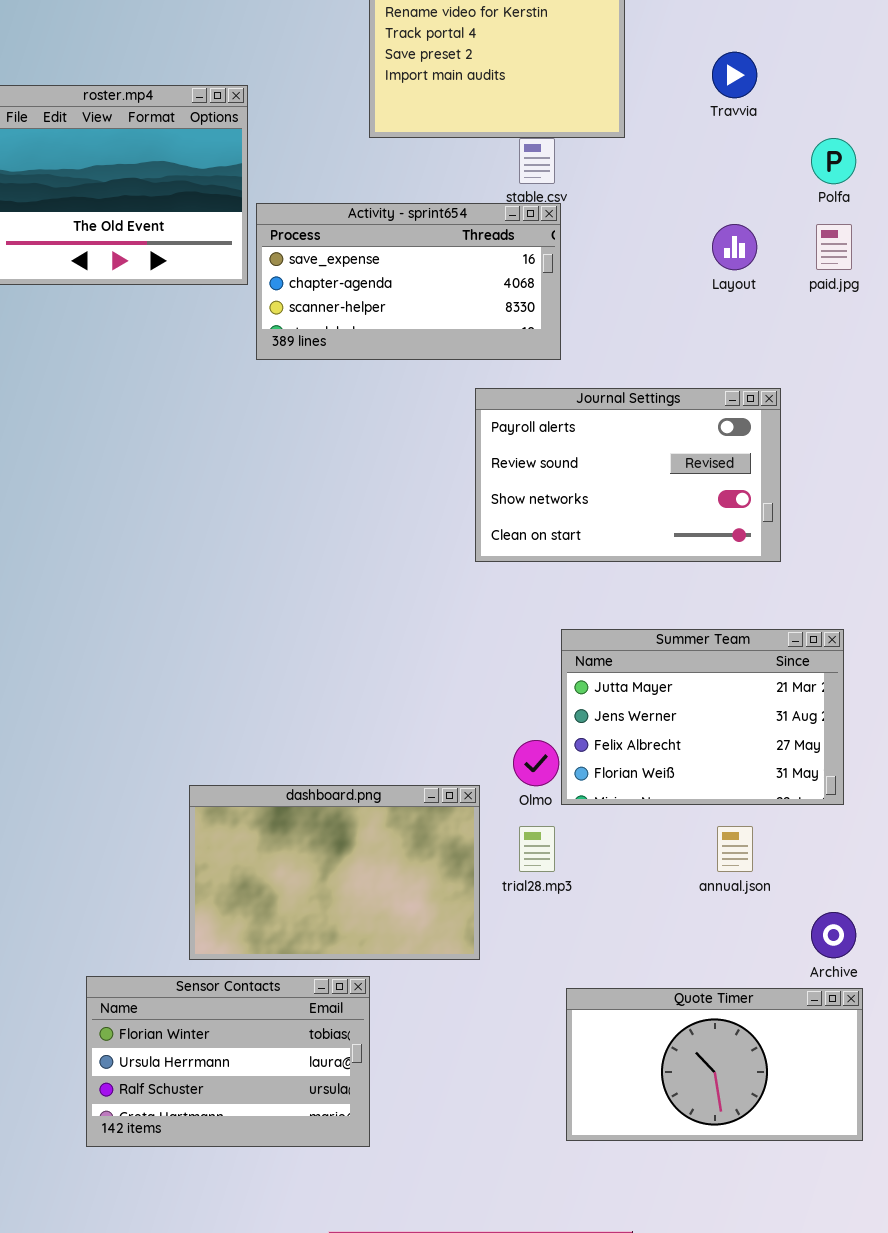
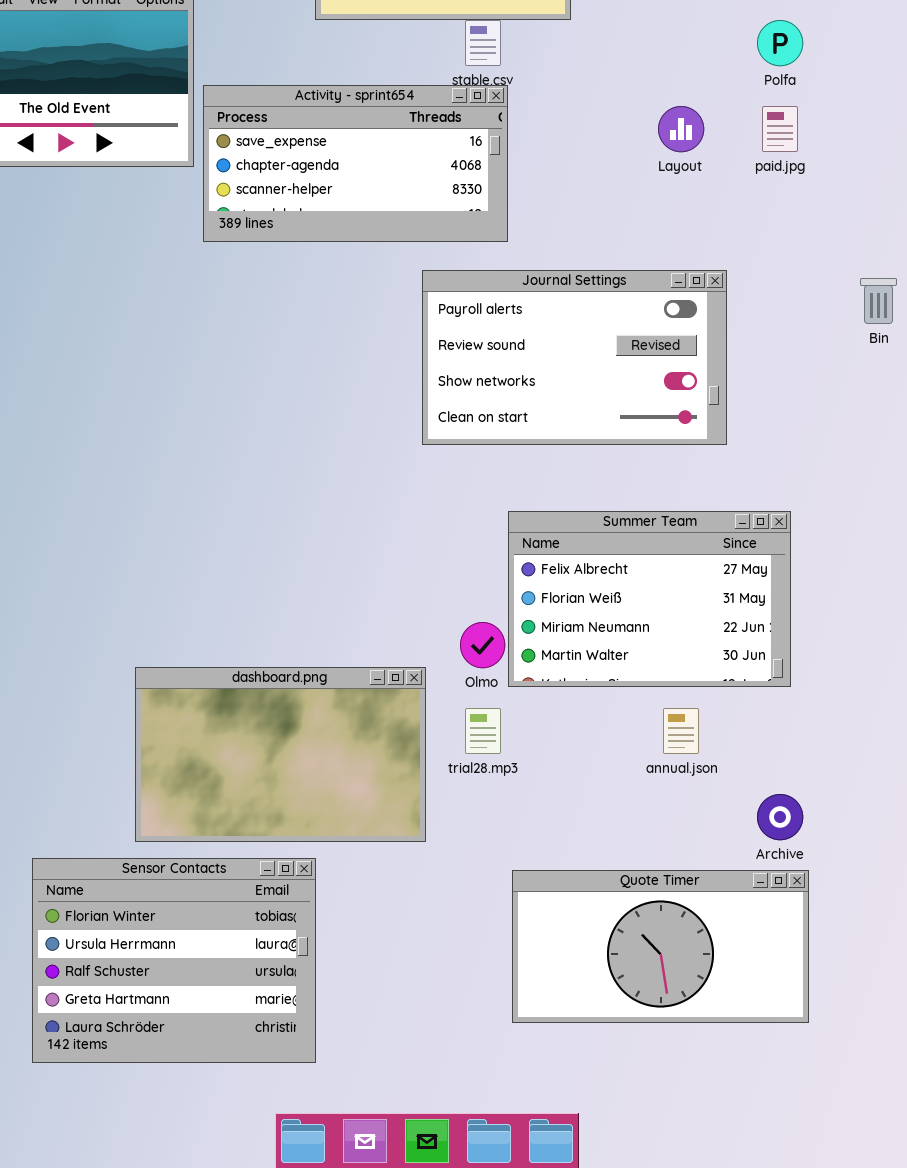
Summer Team: [561,629,844,805] -> [508,511,791,687], scrolled down 2 rows
Sensor Contacts: [86,976,370,1147] -> [32,858,316,1063], resized

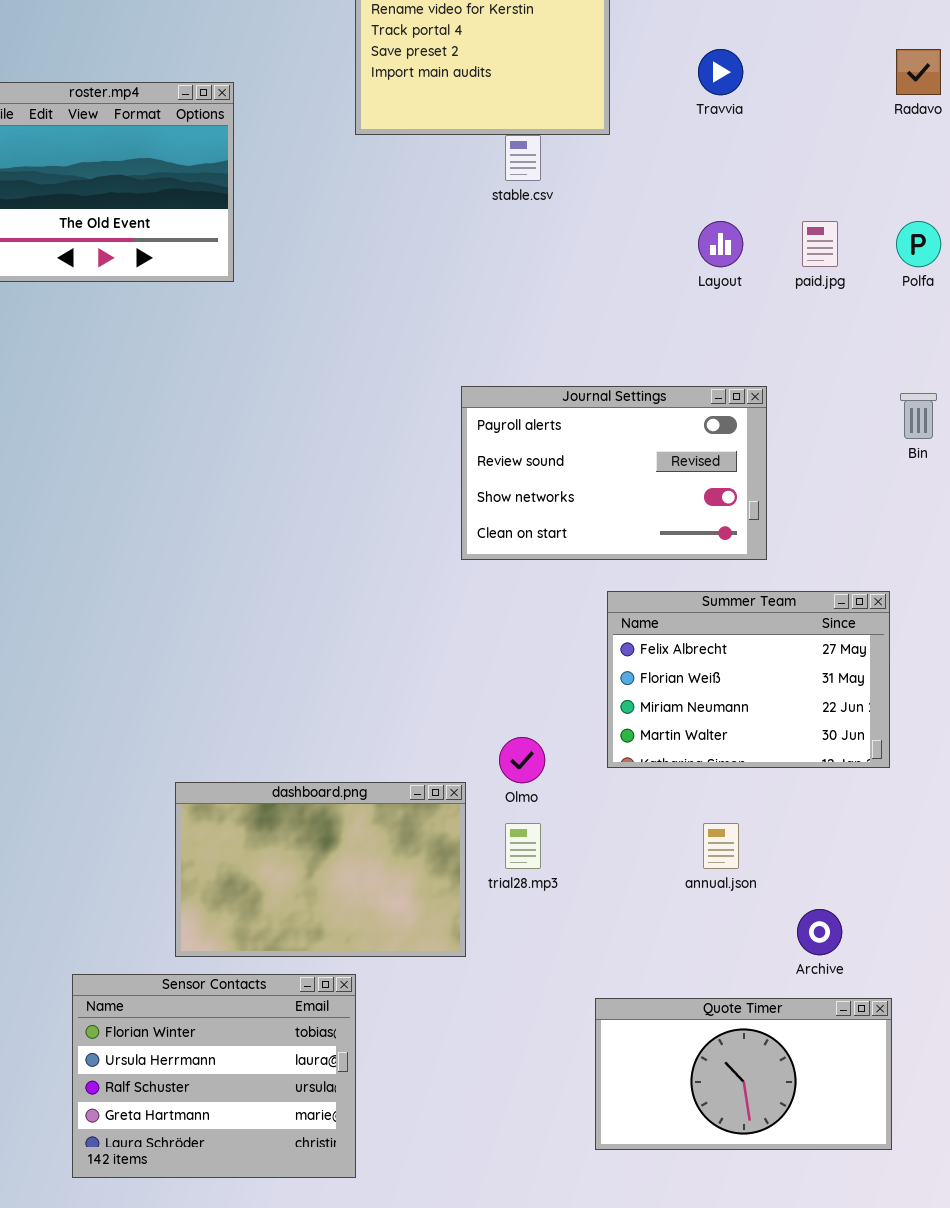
Polfa: [757,20,803,66] -> [896,221,941,267], moved
Activity - sprint654: [203,85,508,242] -> none, closed
Summer Team: [508,511,791,687] -> [607,591,890,768], moved
Quote Timer: [512,870,809,1023] -> [595,998,892,1150], moved

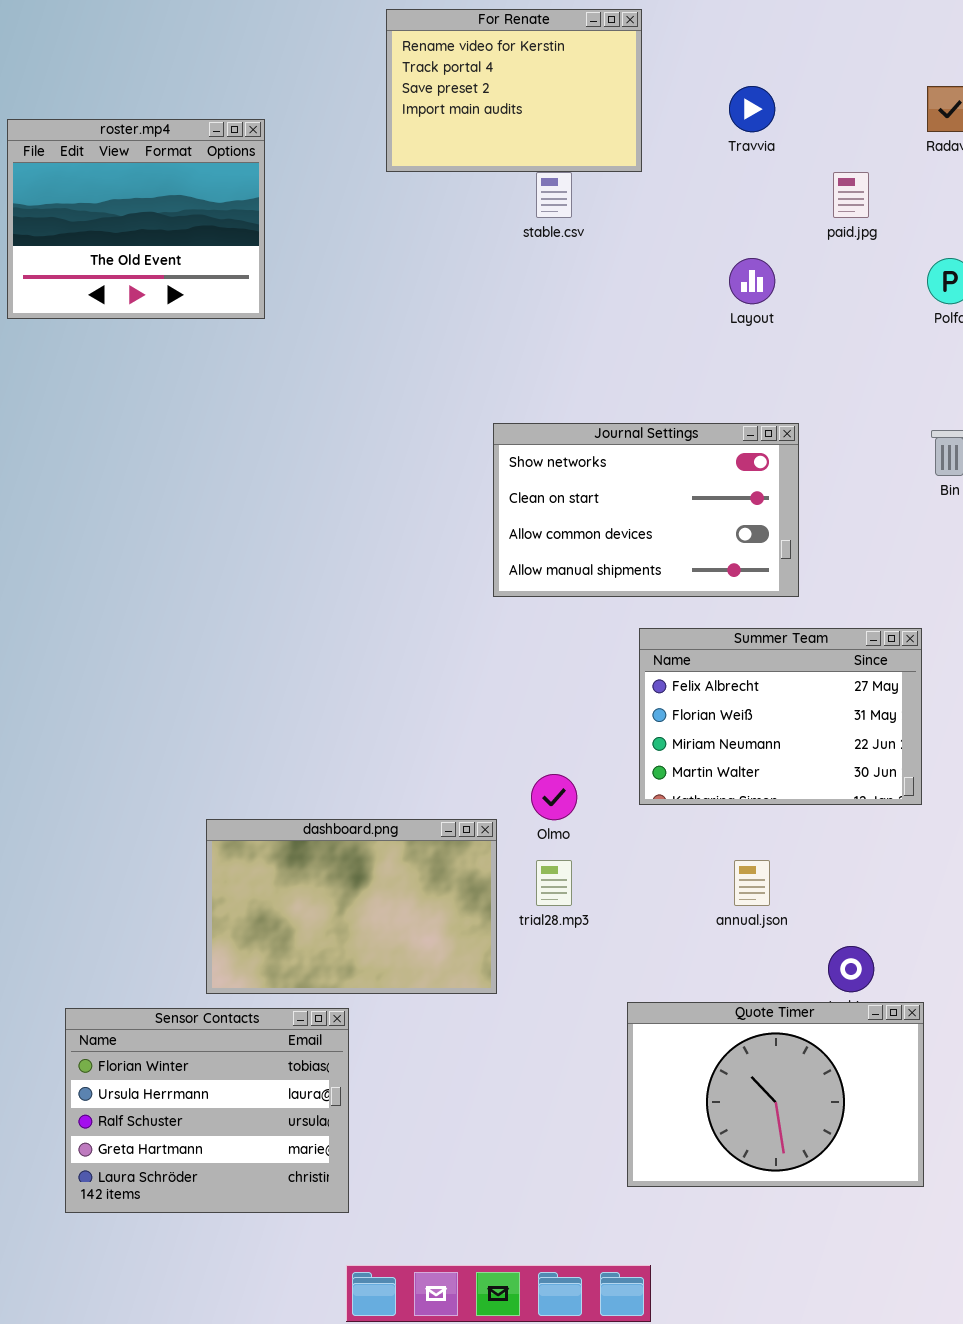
paid.jpg: [802,221,838,267] -> [833,172,869,218], moved
Journal Settings: [461,386,767,560] -> [493,423,799,597], scrolled down 2 rows
Sensor Contacts: [72,974,356,1178] -> [65,1008,349,1213], moved
Quote Timer: [595,998,892,1150] -> [627,1002,924,1187], resized

